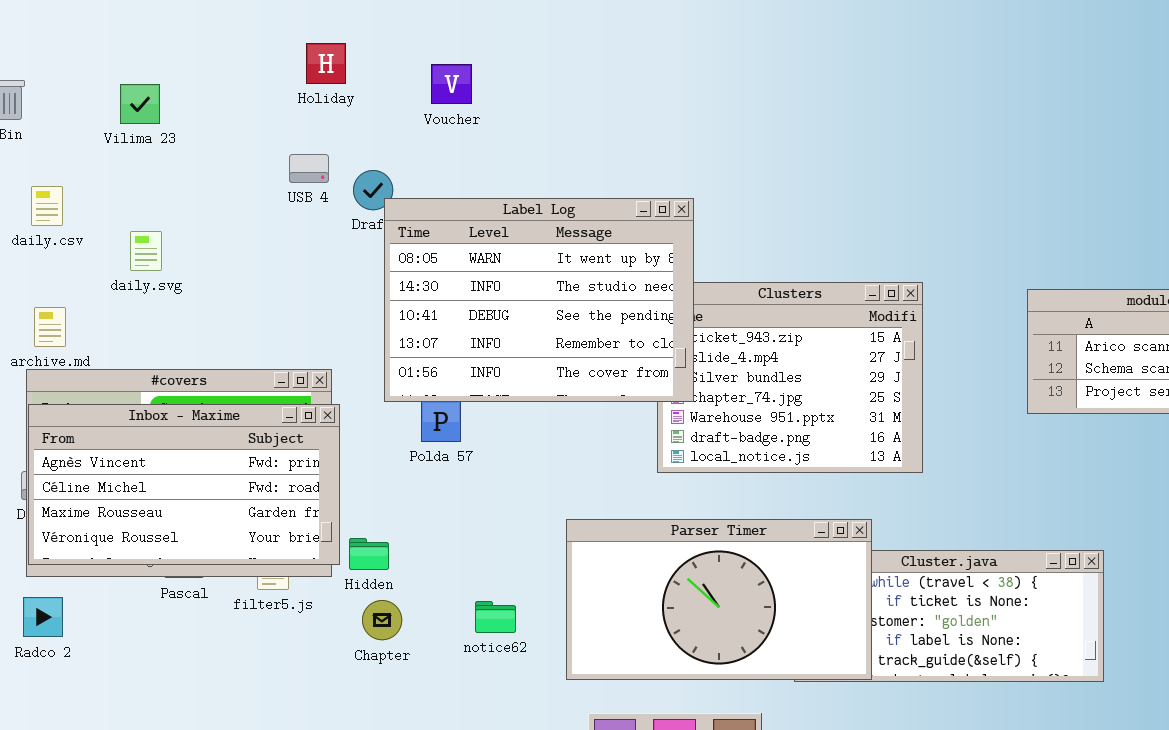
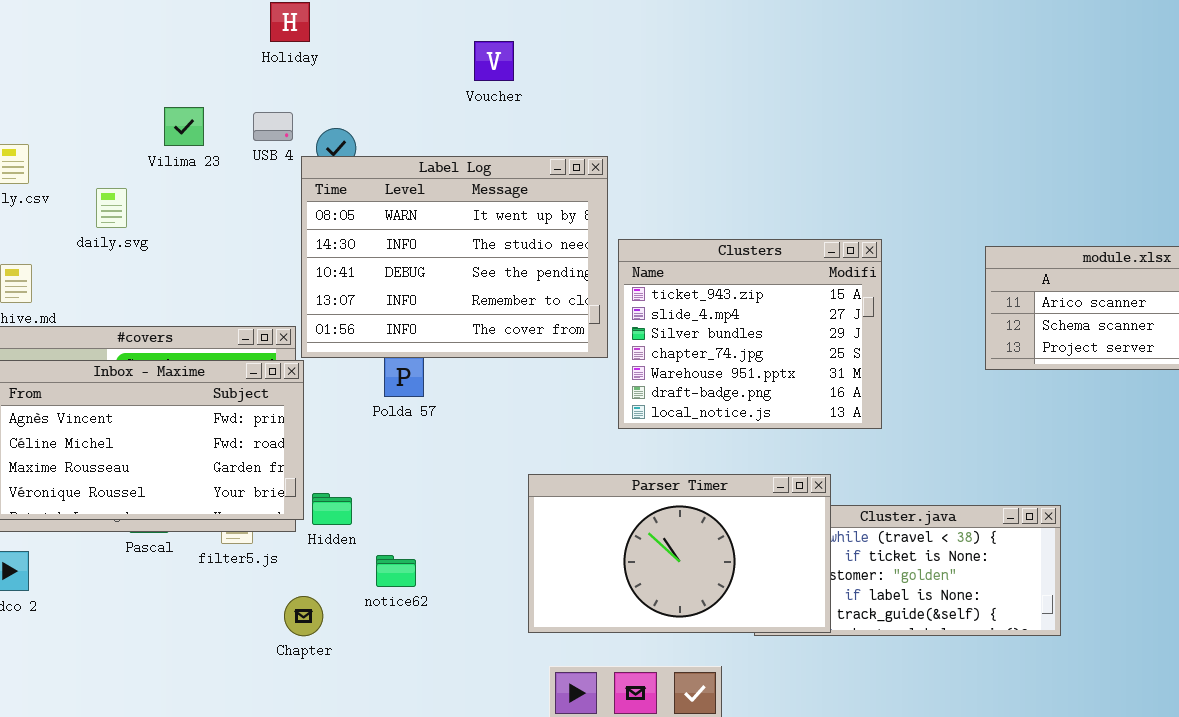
Voucher: [431,64,472,104] -> [474,41,514,81], moved
Vilima 23: [120,84,160,124] -> [164,107,204,146], moved
Label Log: [384,198,694,402] -> [301,156,608,358], moved
Chapter: [362,600,402,640] -> [284,596,323,636], moved
notice62: [475,601,516,633] -> [376,555,416,587], moved

